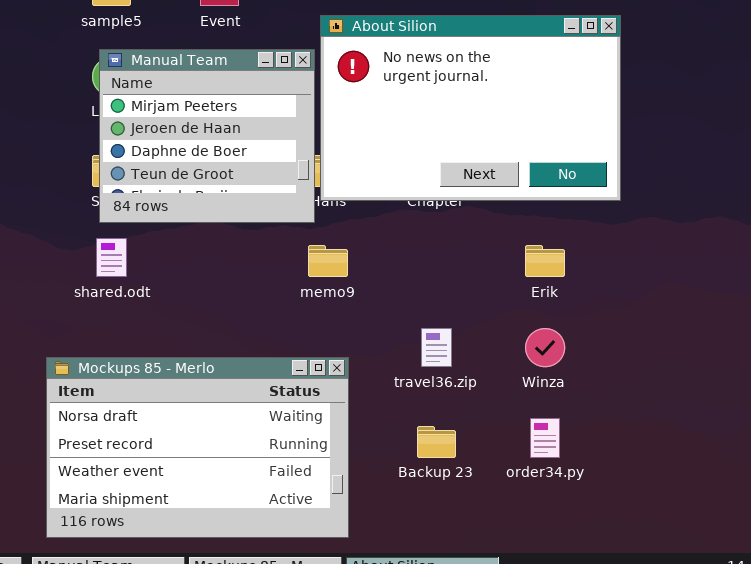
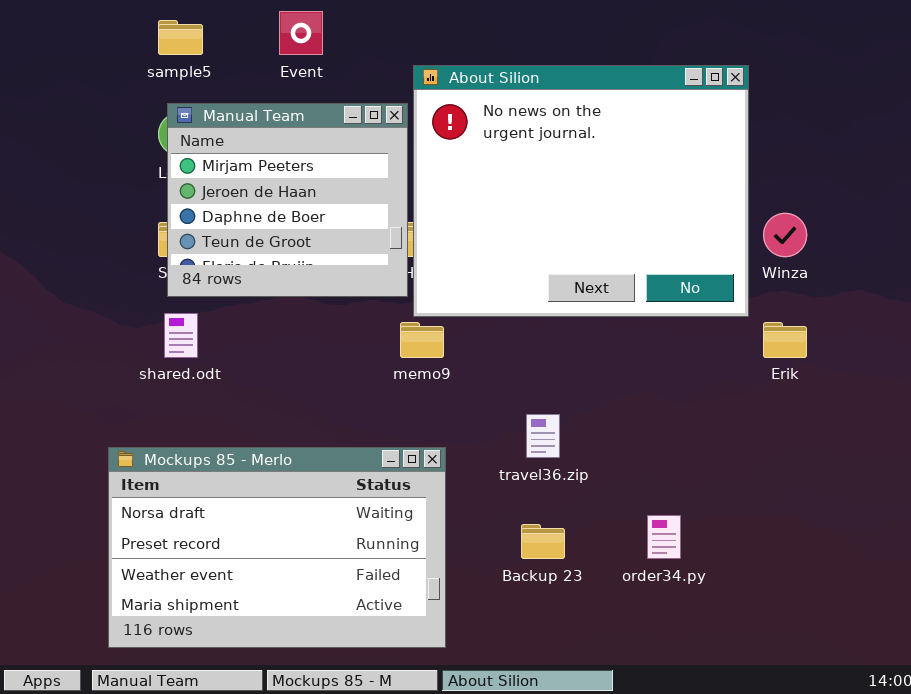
About Silion: [320,15,621,201] -> [413,65,749,317], resized
Erik: [525,245,565,277] -> [763,322,807,358], moved
Winza: [525,328,565,367] -> [763,213,807,257], moved

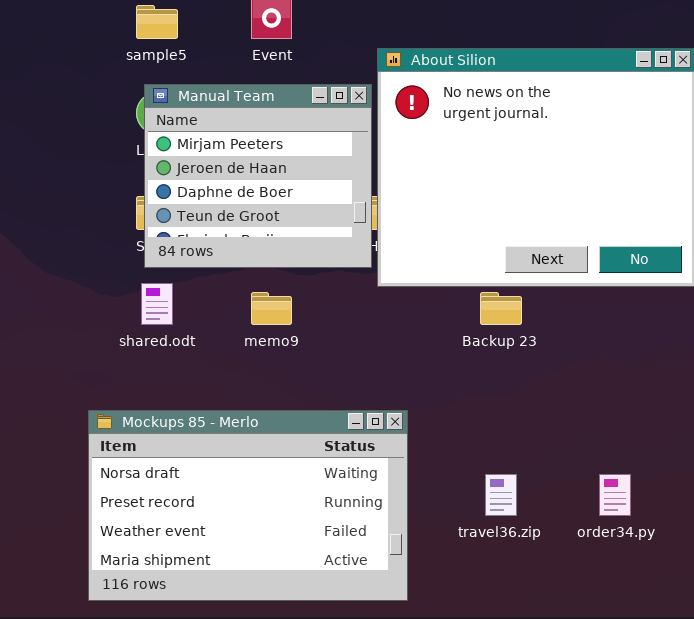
memo9: [400,322,444,358] -> [251,292,292,325], moved
travel36.zip: [526,414,560,458] -> [485,474,517,516], moved
Backup 23: [521,524,565,559] -> [480,292,522,325], moved

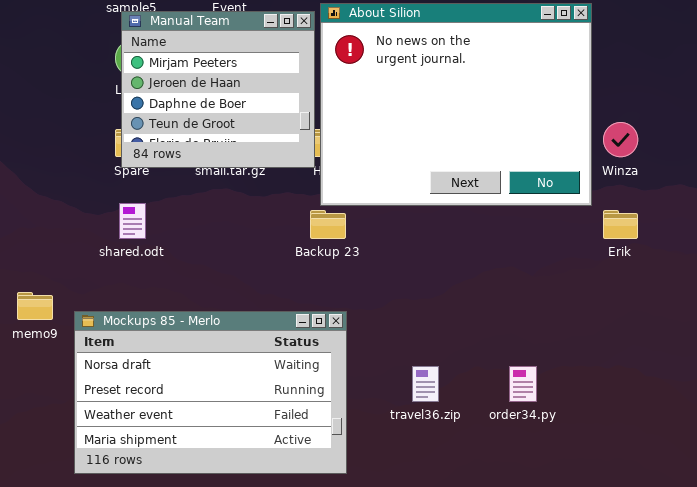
Manual Team: [144,84,372,268] -> [121,11,315,168], moved
memo9: [251,292,292,325] -> [17,292,53,320], moved
Backup 23: [480,292,522,325] -> [310,210,346,239], moved

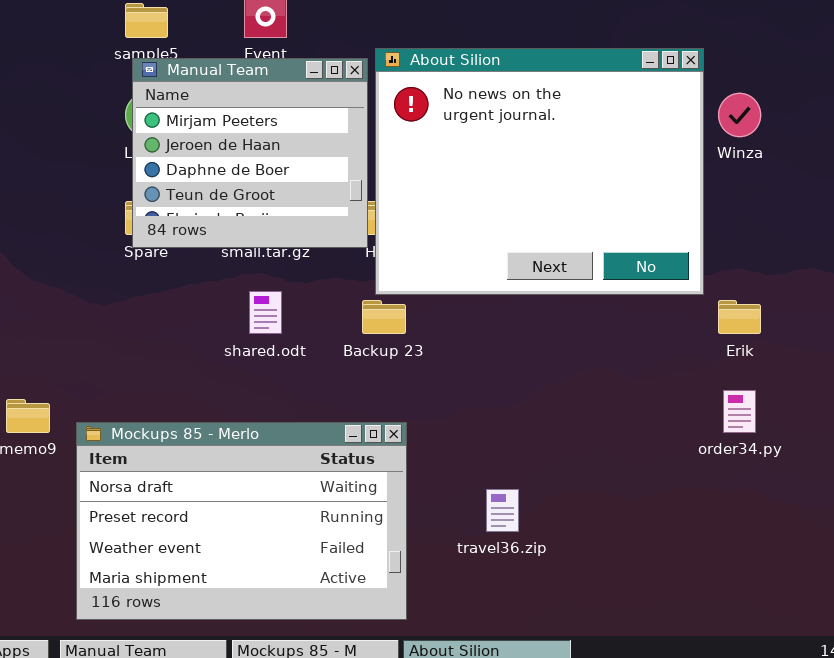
Winza: [603,122,638,157] -> [718,93,761,137], moved
shared.odt: [119,203,146,239] -> [249,291,282,334], moved
order34.py: [509,366,537,402] -> [723,390,756,433], moved

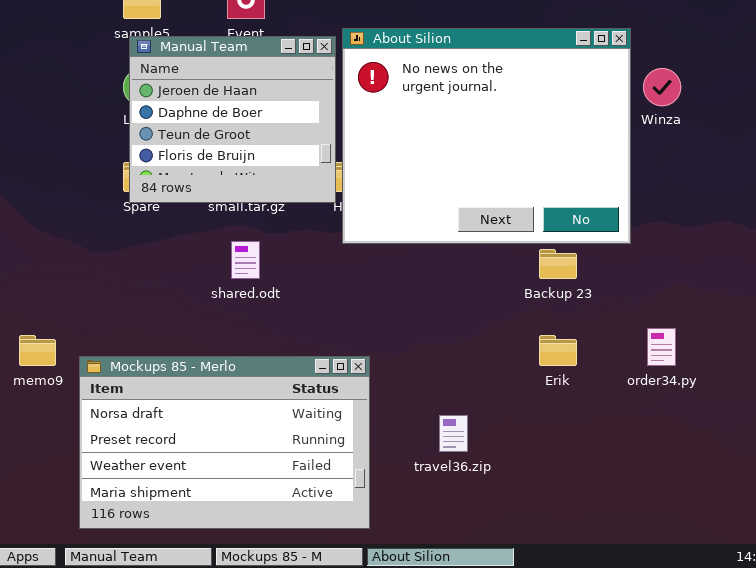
Manual Team: [132,58,368,248] -> [129,36,336,203], scrolled down 1 row
Backup 23: [362,300,406,334] -> [539,249,577,279], moved
Erik: [718,300,761,334] -> [539,335,577,366], moved

